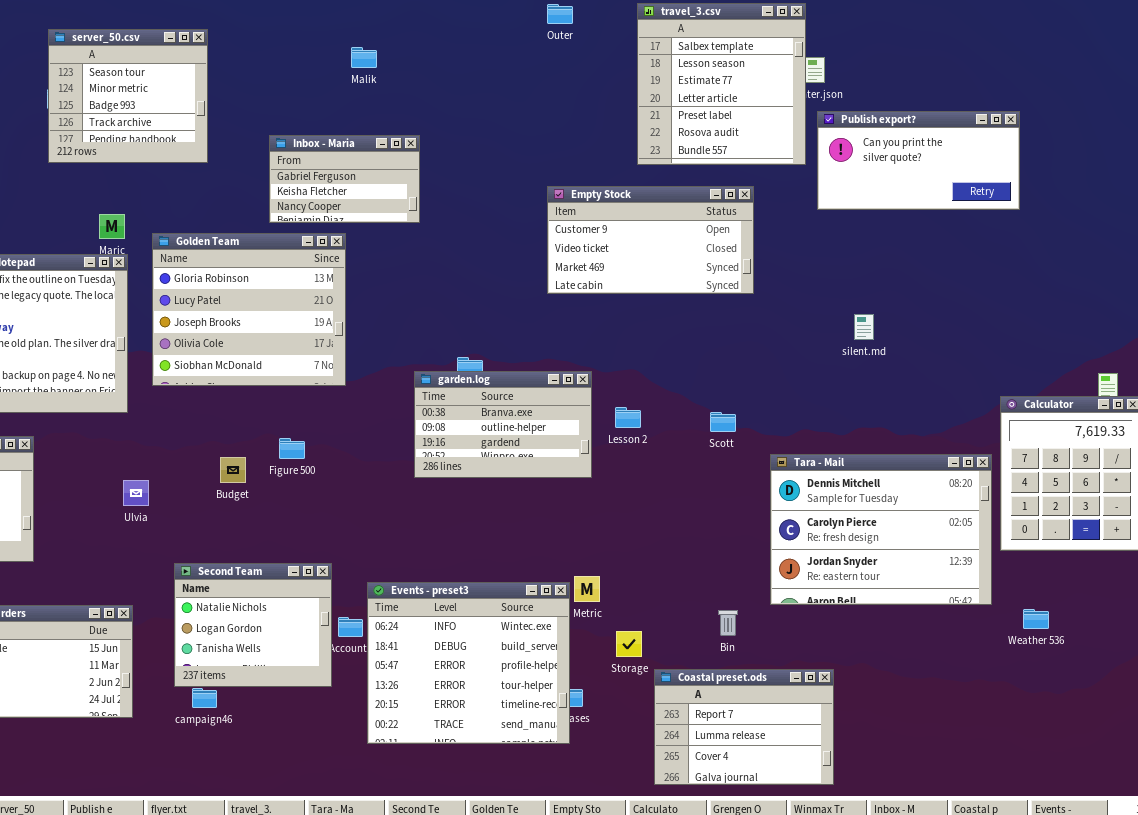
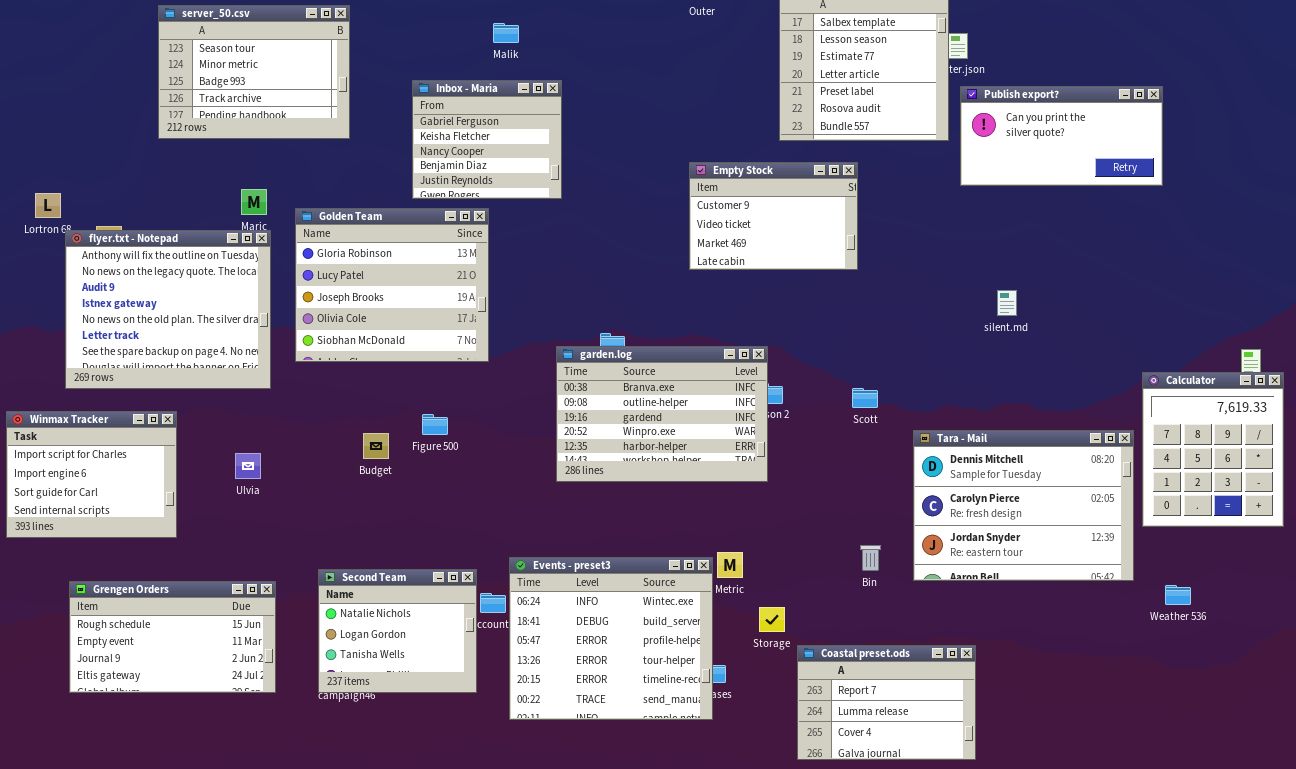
server_50.csv: [48,29,208,163] -> [158,5,350,139], resized
Inbox - Maria: [269,135,420,223] -> [412,80,562,199], resized
Empty Stock: [547,186,754,294] -> [689,162,858,270], resized
garden.log: [414,371,592,478] -> [556,346,768,482], resized
Ulvia: [123,480,149,506] -> [235,453,261,479], moved
Second Team: [174,563,332,687] -> [318,569,477,693], moved
Bin: [718,610,738,636] -> [860,545,881,571], moved

